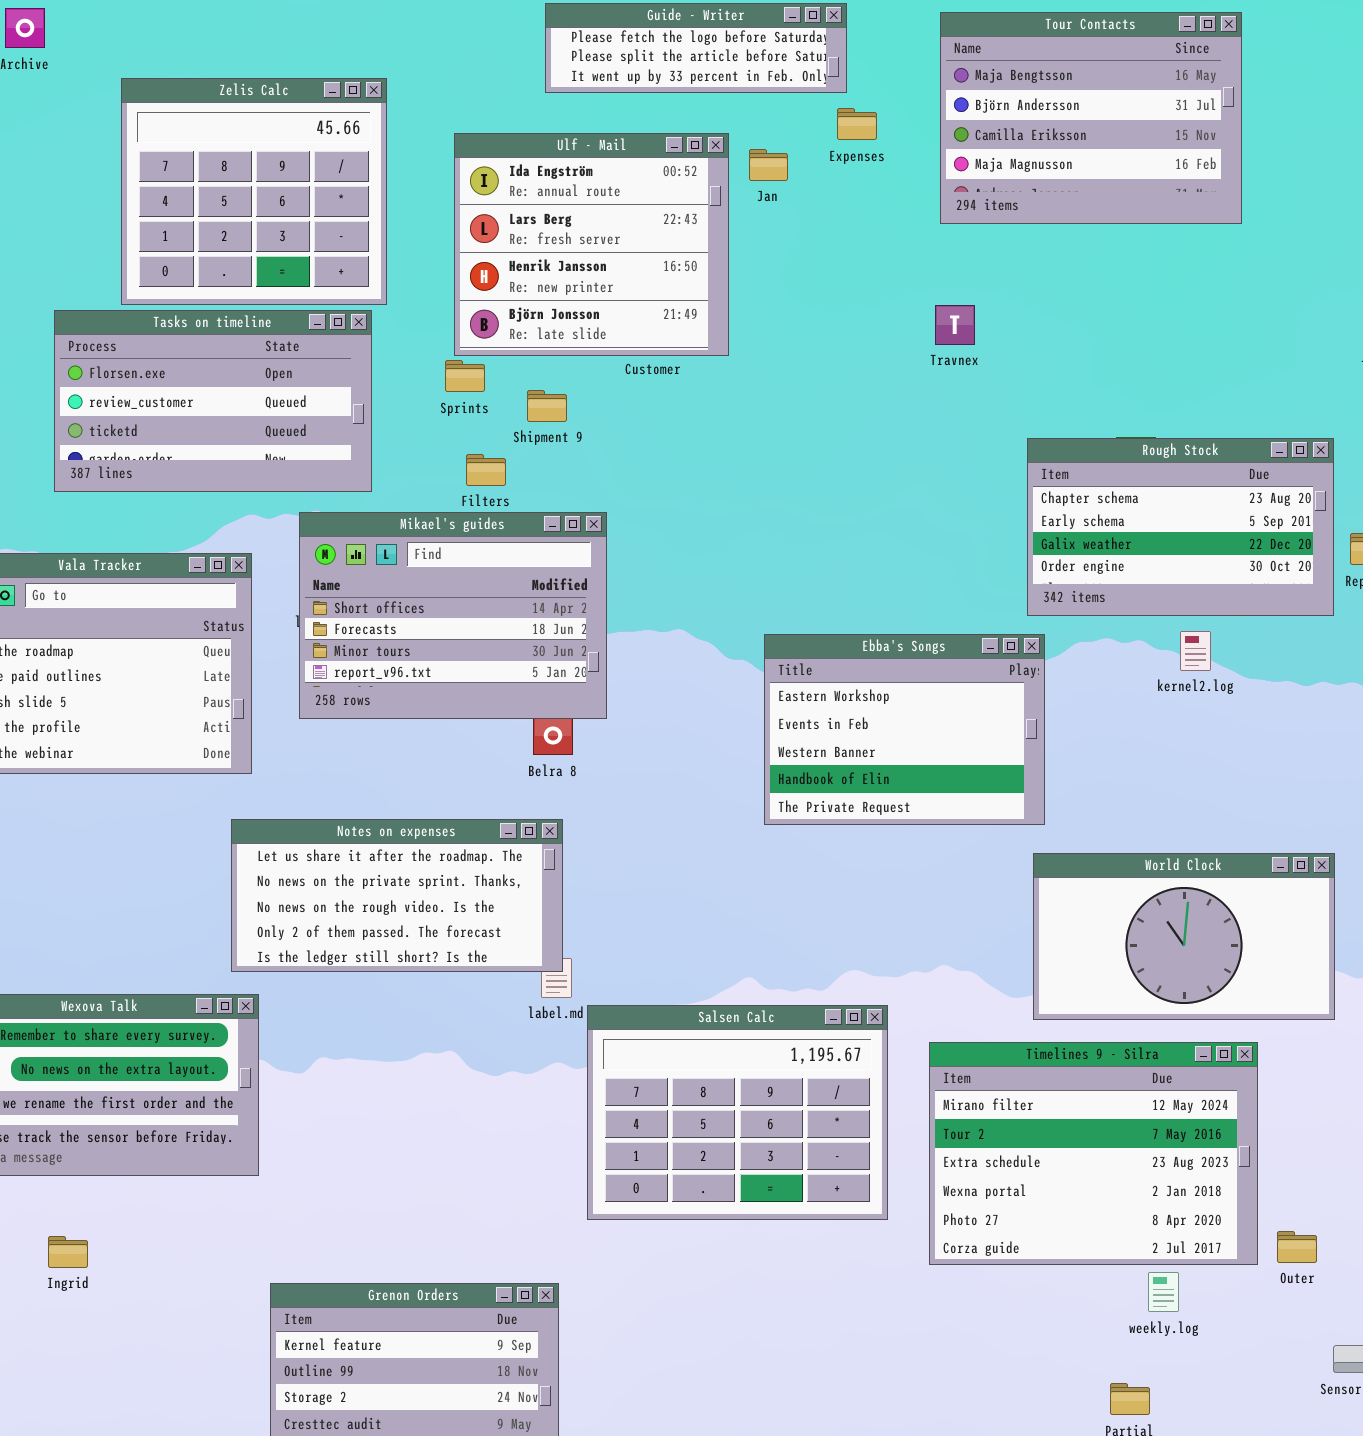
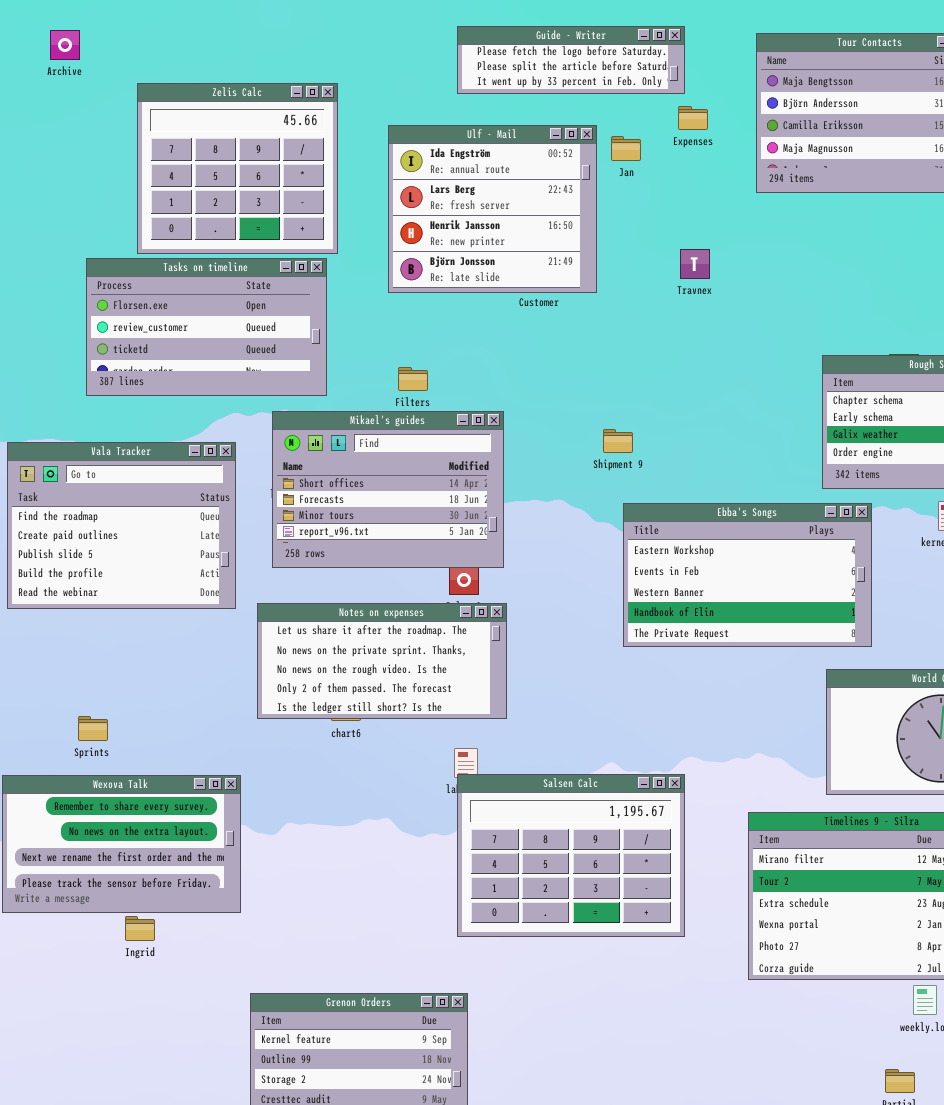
Travnex: [935,305,975,345] -> [680,249,710,279], moved
Sprints: [445,360,485,392] -> [78,716,108,741], moved
Shipment 9: [527,390,567,422] -> [603,429,633,453], moved
Ebba's Songs: [764,634,1045,825] -> [623,503,872,647], resized
Notes on expenses: [231,819,563,972] -> [257,603,507,719], moved
Salsen Calc: [587,1005,888,1220] -> [457,774,685,937], moved
Ingrid: [48,1236,88,1268] -> [125,916,155,941], moved

